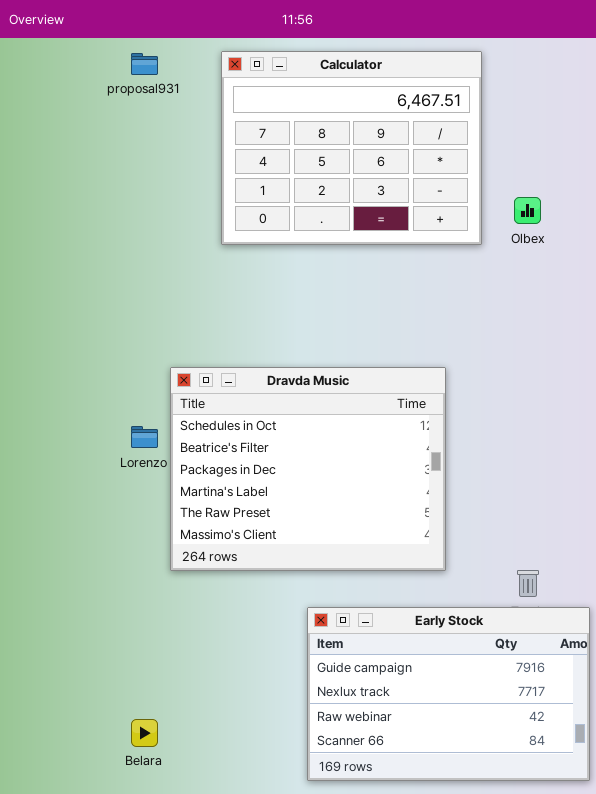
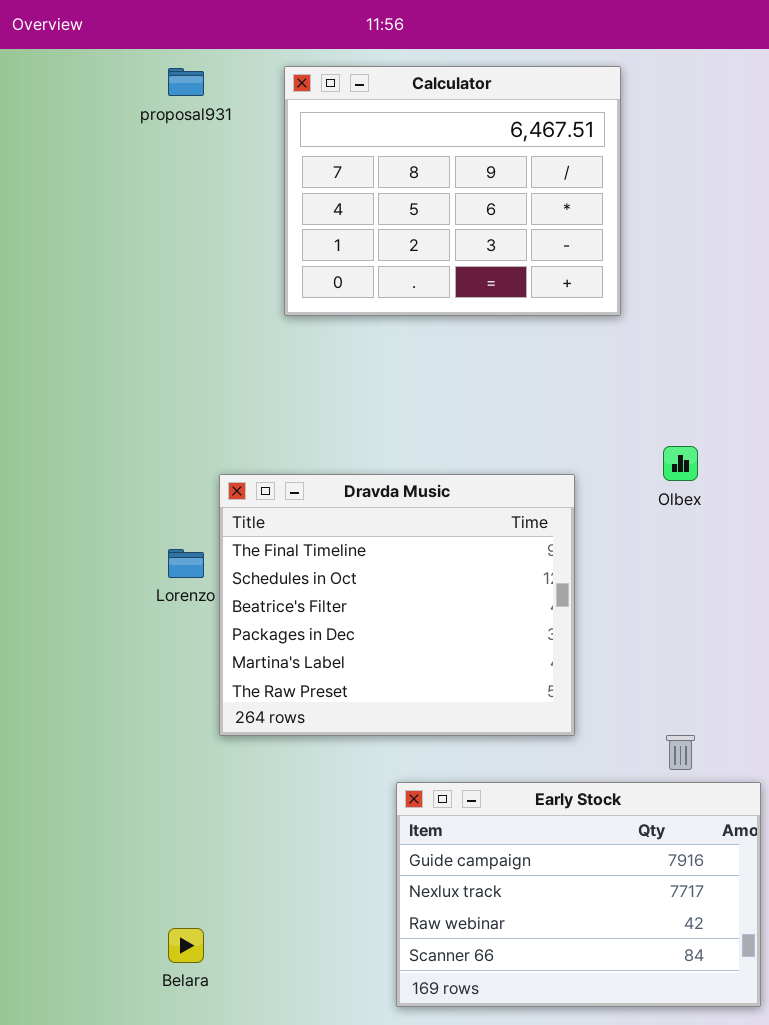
Olbex: [514,197,541,224] -> [663,446,698,481], moved
Dravda Music: [170,367,446,571] -> [219,474,575,736], scrolled up 1 row

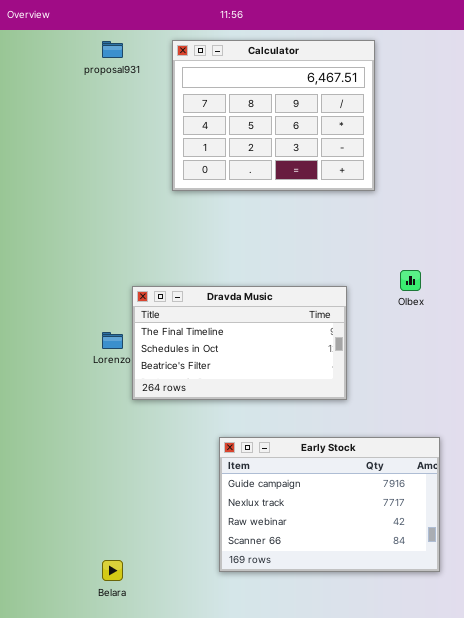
Dravda Music: [219,474,575,736] -> [132,286,347,400], resized
Early Stock: [396,782,761,1007] -> [219,437,440,572], moved

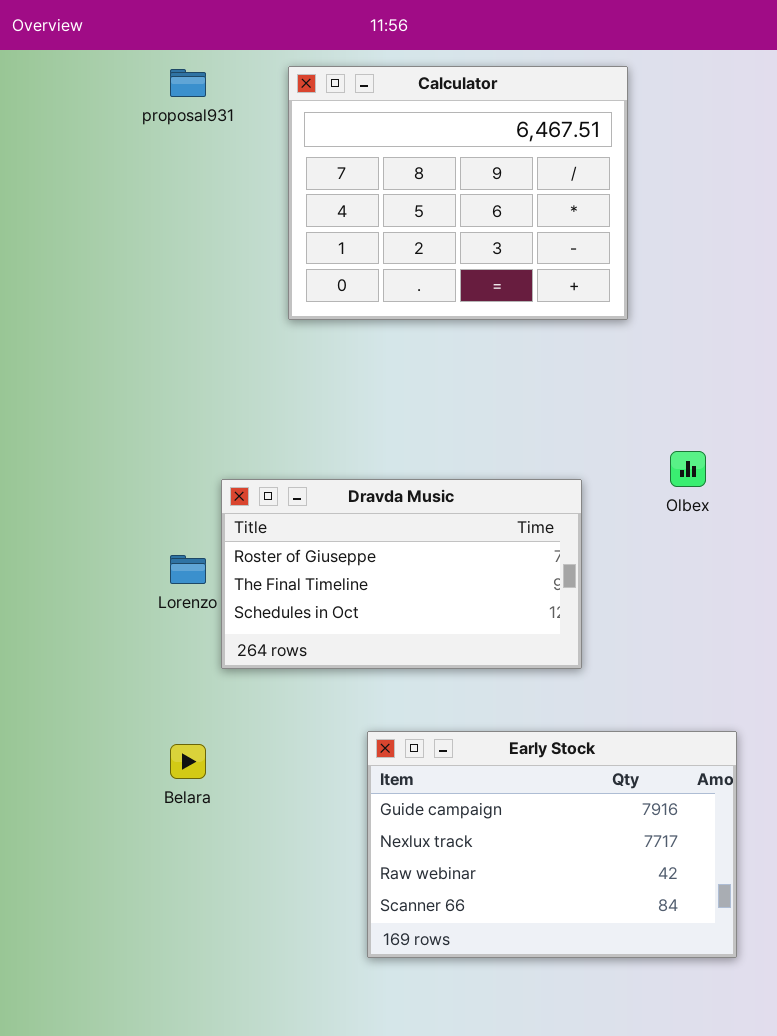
Dravda Music: [132,286,347,400] -> [221,479,582,669], scrolled up 1 row
Belara: [102,560,123,581] -> [170,744,206,779], moved

